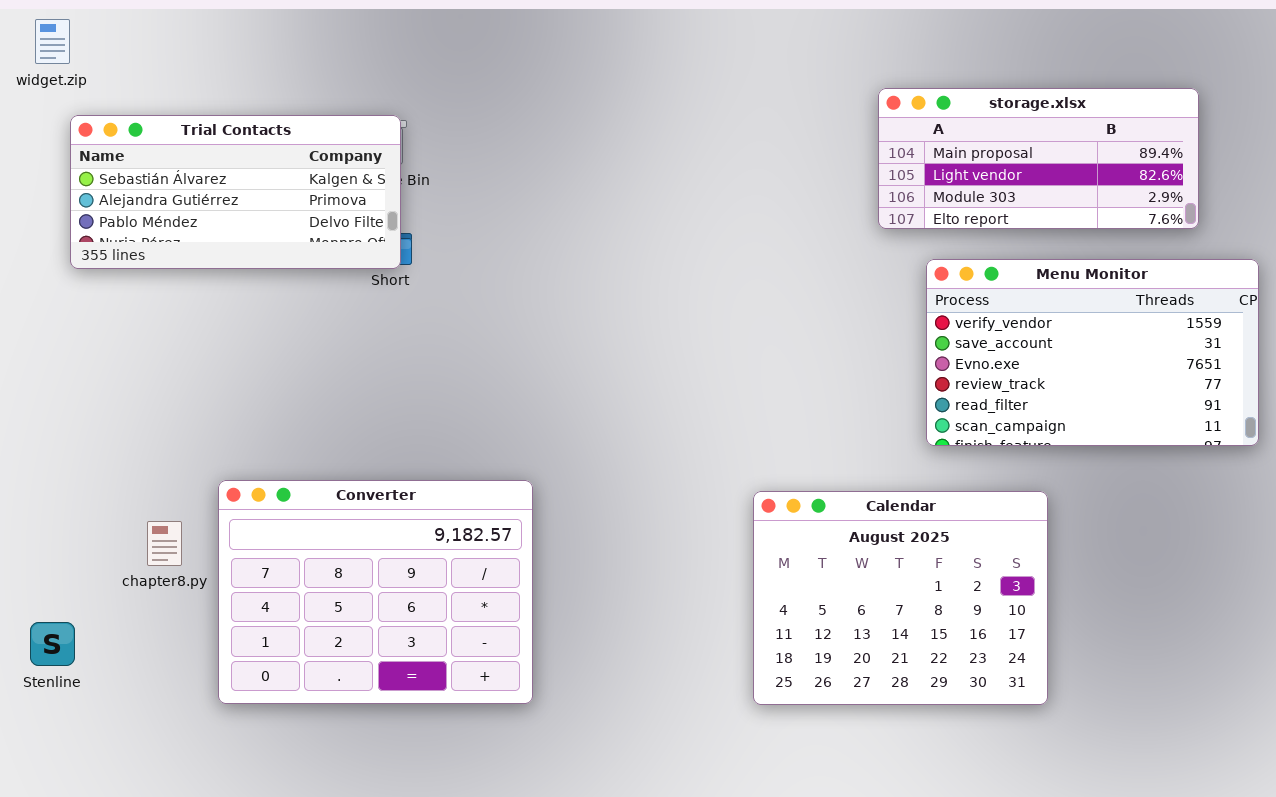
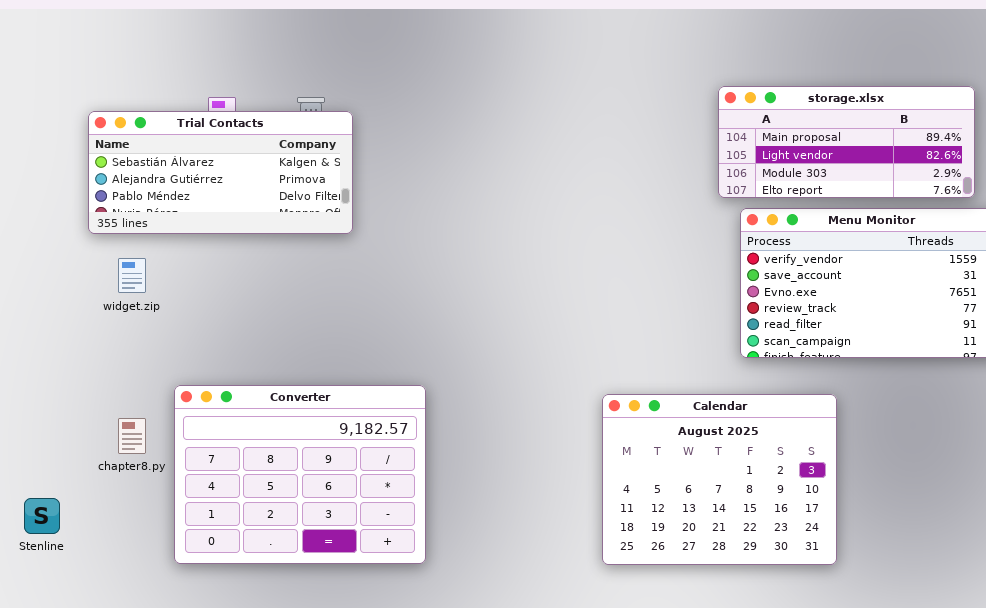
widget.zip: [35,19,70,64] -> [118,258,146,293], moved
storage.xlsx: [878,88,1199,229] -> [718,86,975,198], moved
Trial Contacts: [70,115,401,269] -> [88,111,353,234], moved

